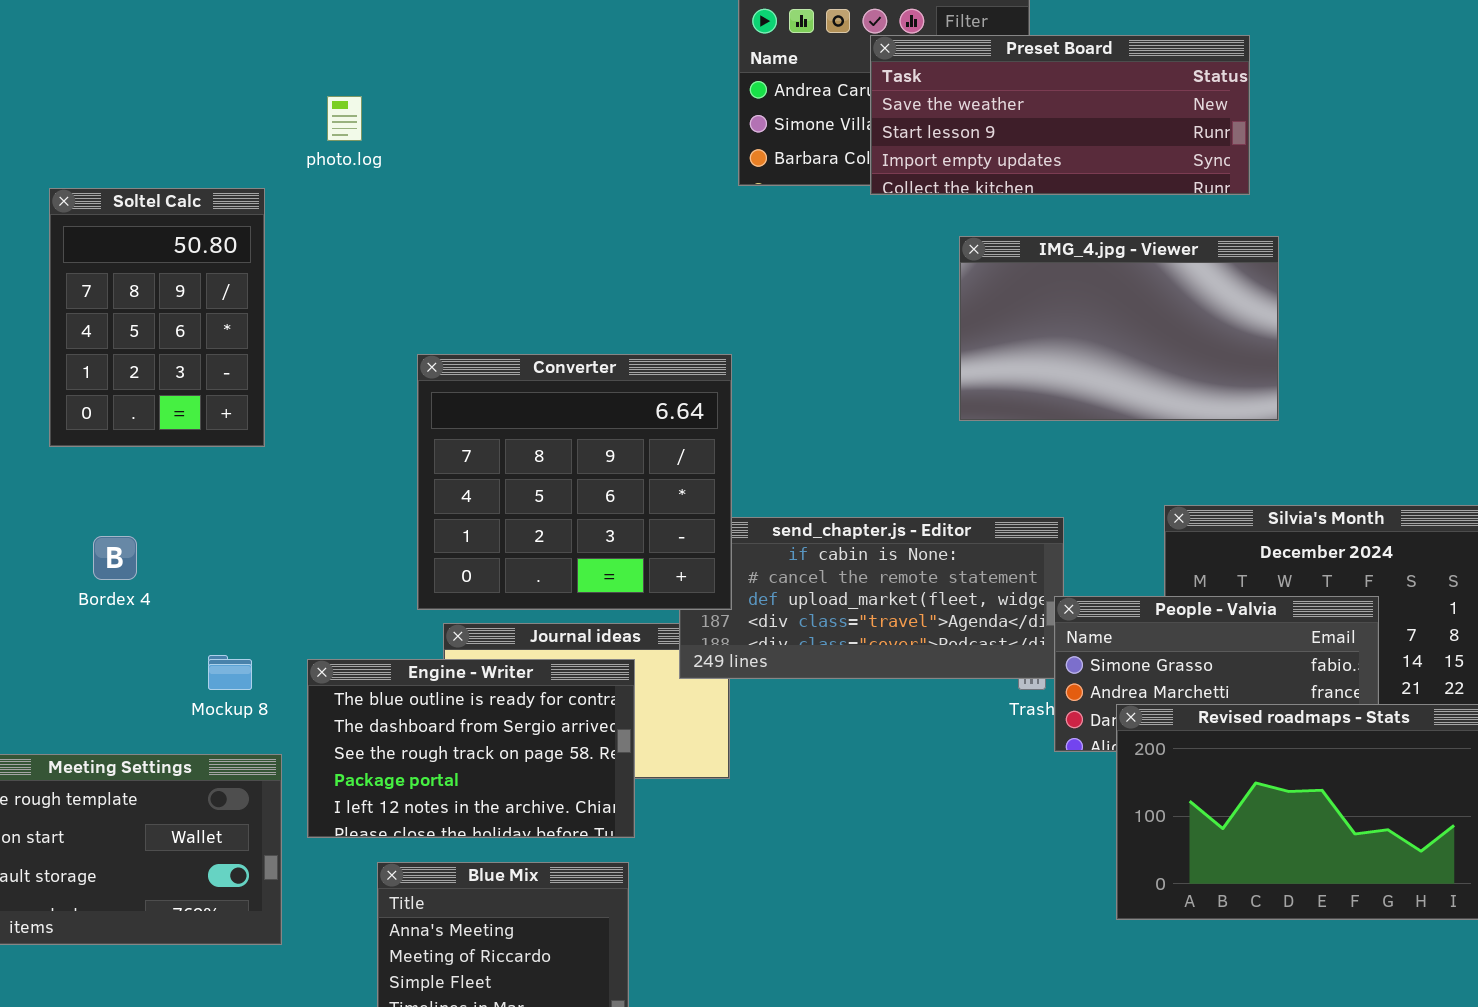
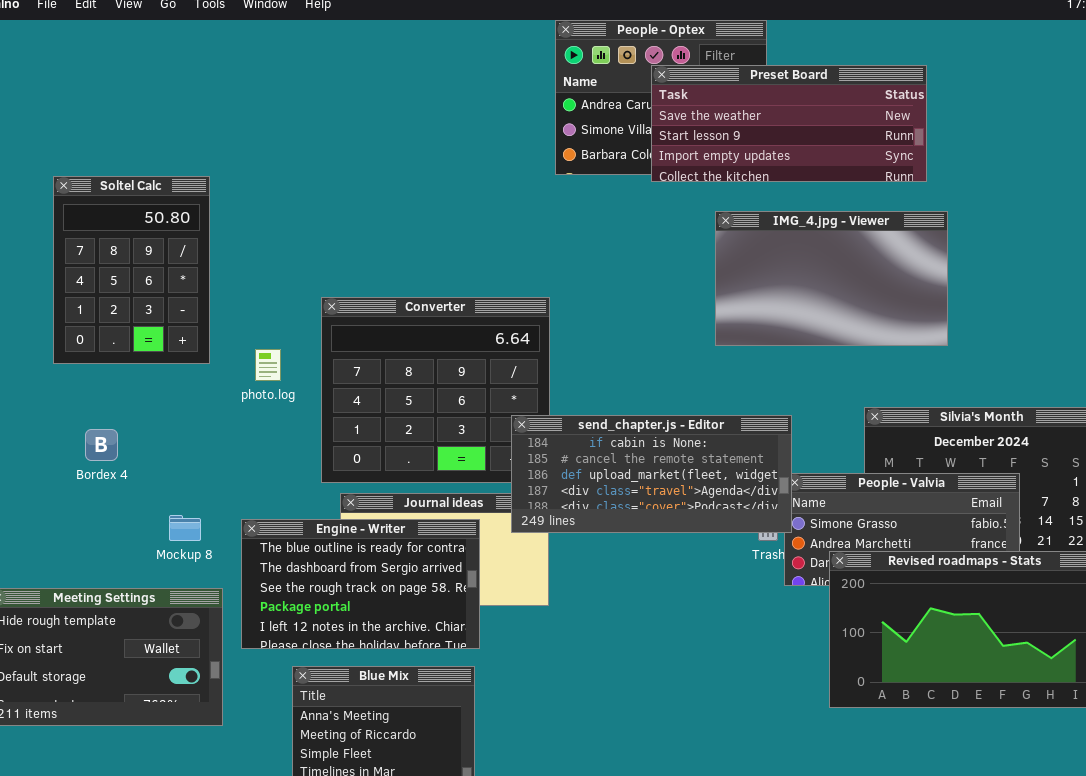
photo.log: [327,96,362,141] -> [255,349,281,381], moved
send_chapter.js - Editor: [679,517,1064,679] -> [511,415,792,533], raised

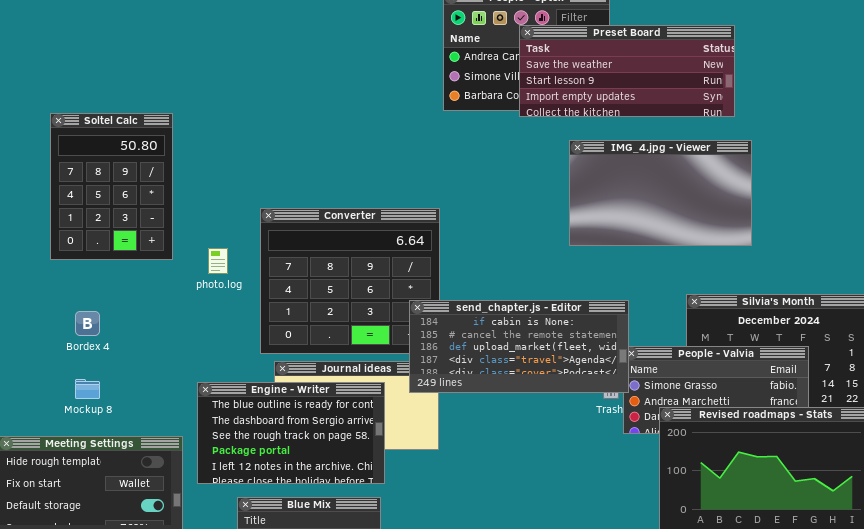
Mockup 8: [169,515,201,541] -> [75,379,100,399], moved

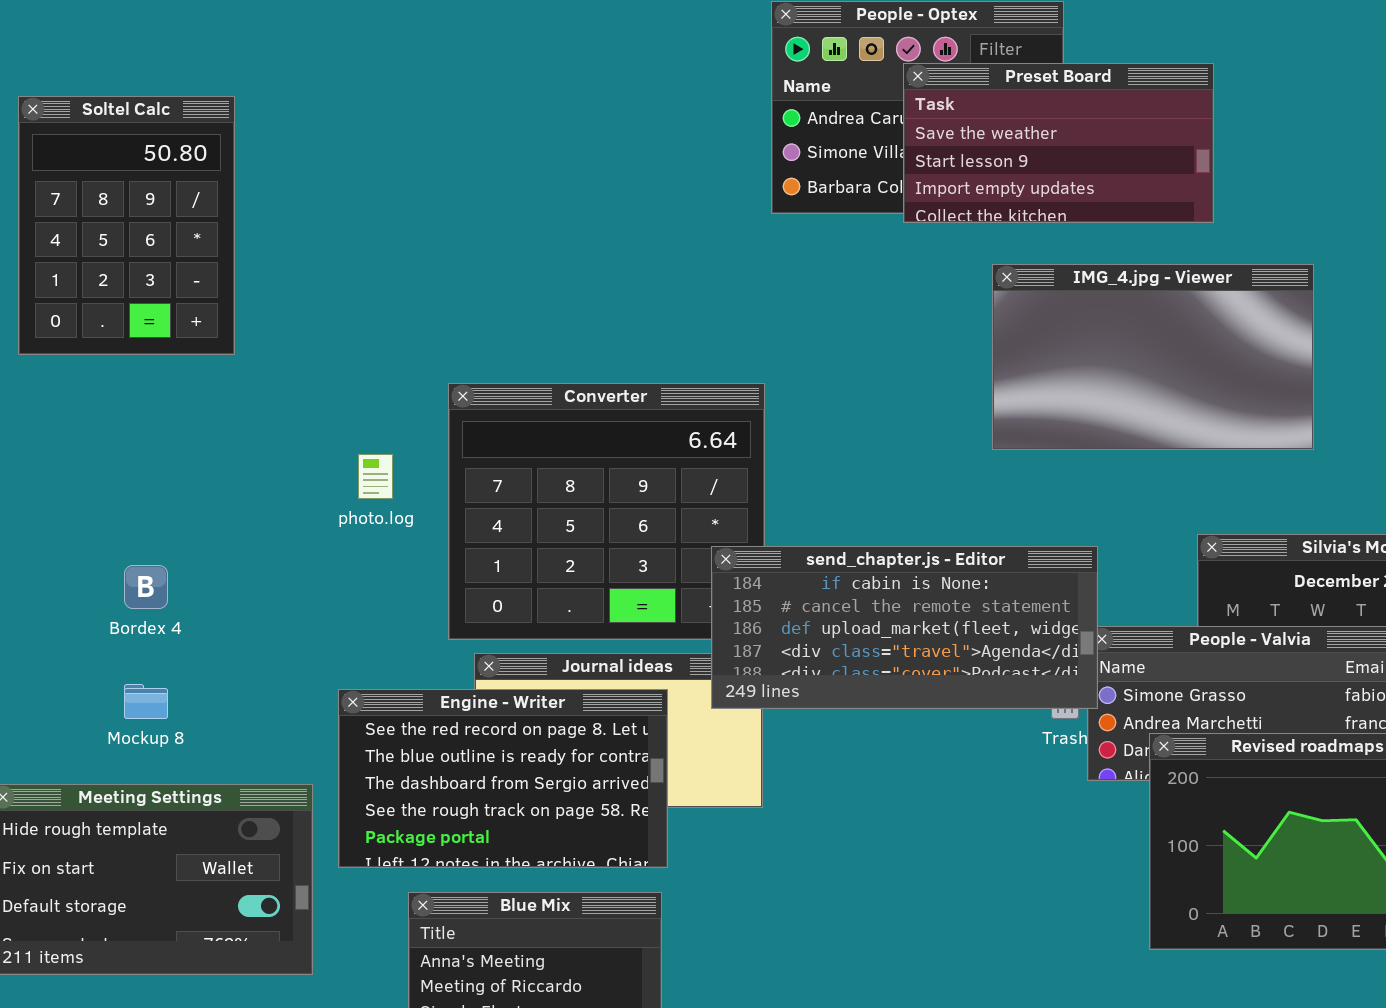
Preset Board: [519,25,735,117] -> [903,63,1214,223], resized
Soltel Calc: [50,113,173,260] -> [18,96,235,355], moved
Engine - Writer: [197,382,385,484] -> [338,689,668,868], scrolled up 1 row

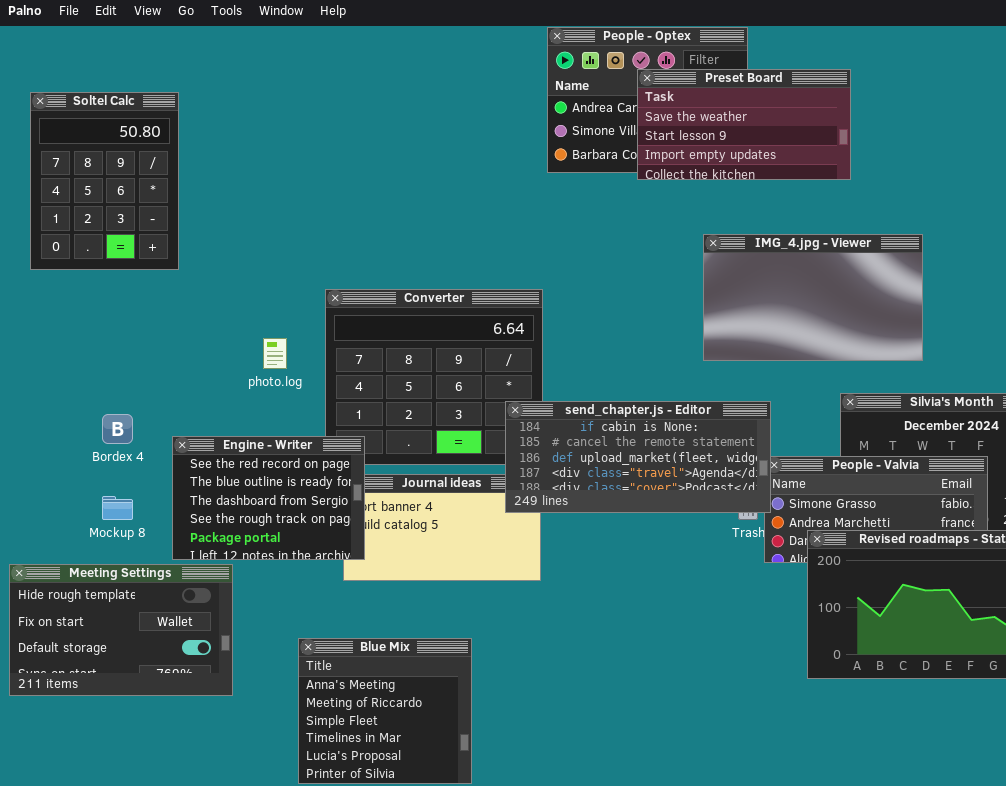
IMG_4.jpg - Viewer: [992,264,1314,450] -> [703,234,923,361], moved
Engine - Writer: [338,689,668,868] -> [172,436,365,560], moved, resized

